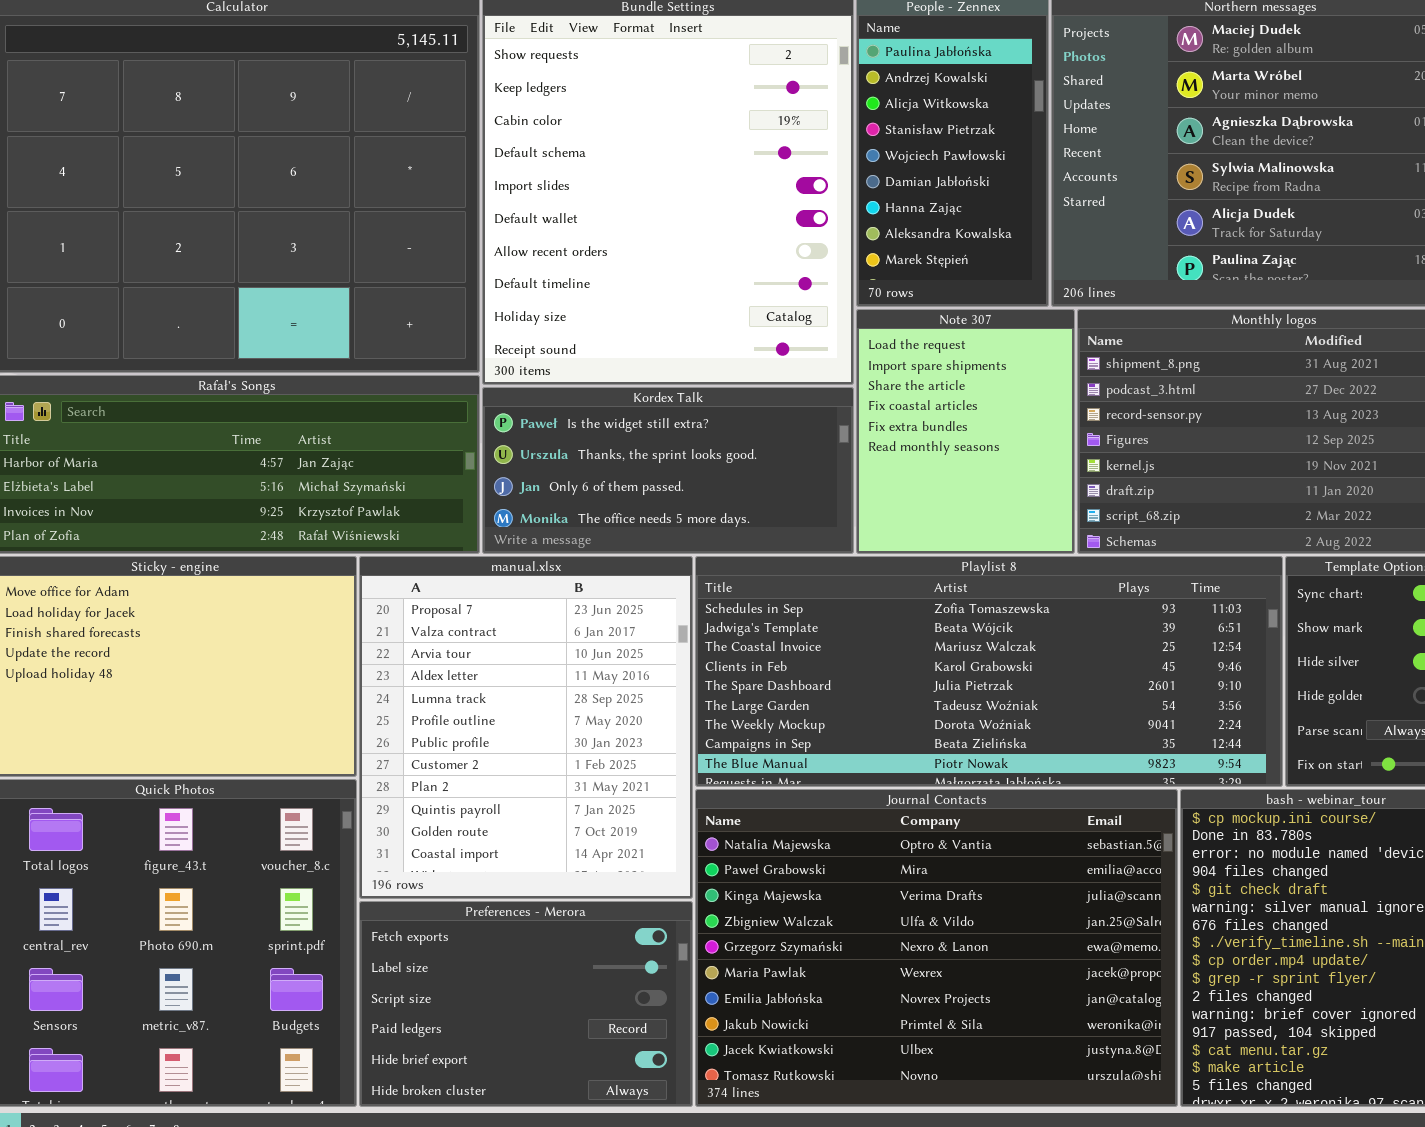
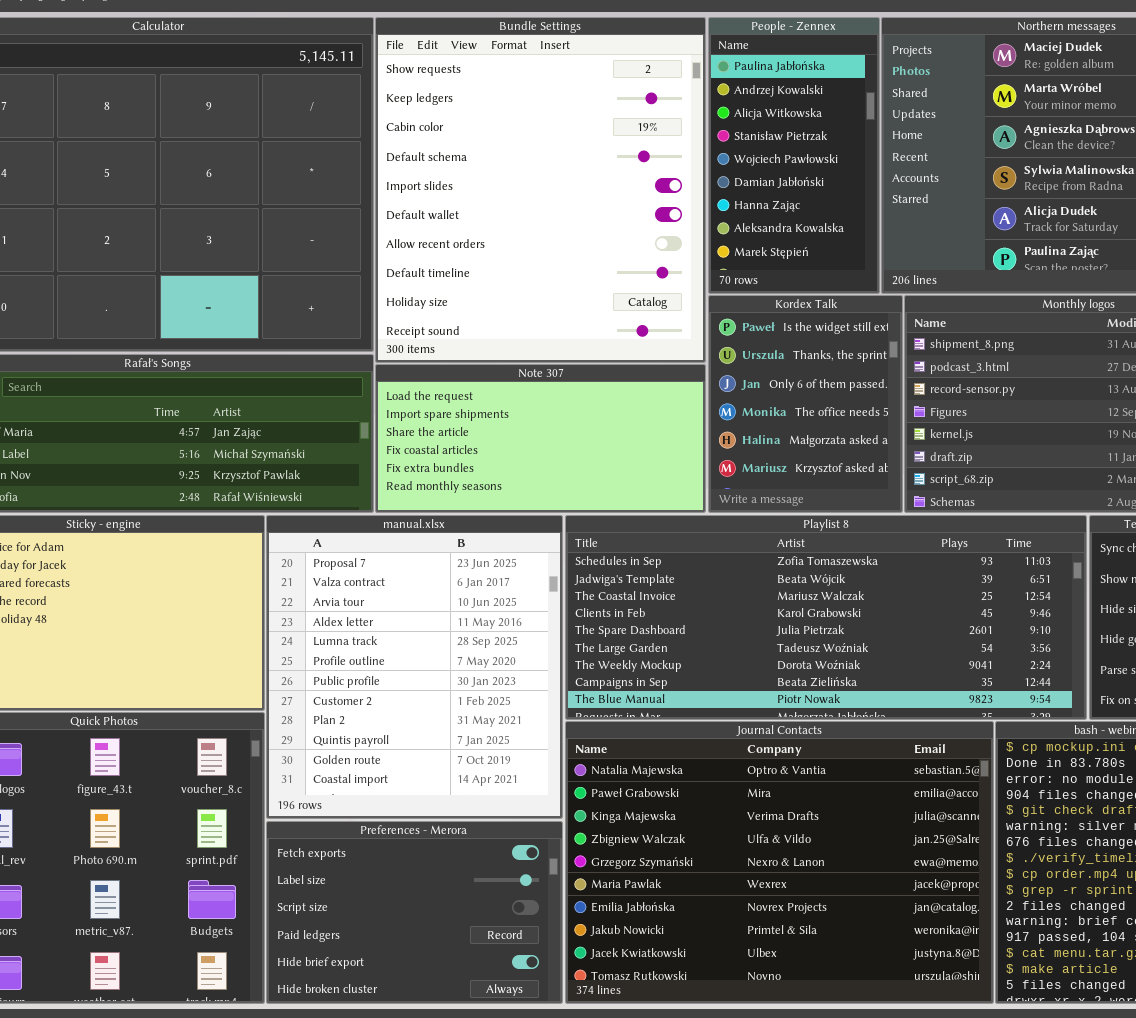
Note 307: [856,309,1075,554] -> [375,364,706,513], moved, resized
Kordex Talk: [482,387,854,554] -> [708,295,903,513], moved, resized

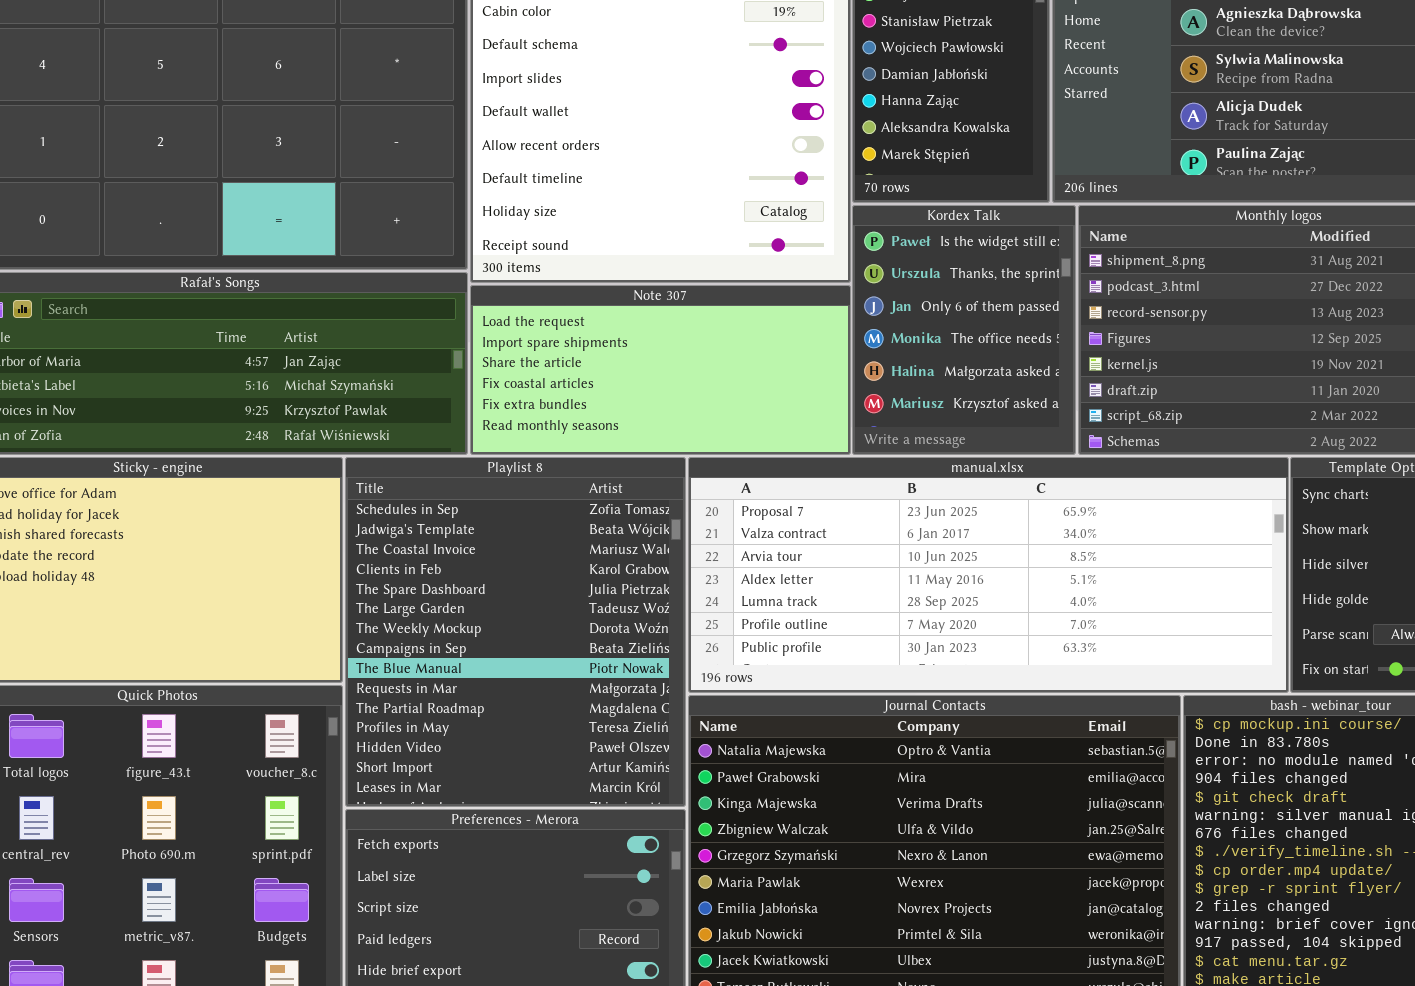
manual.xlsx: [266,515,563,819] -> [688,457,1289,693], moved, resized
Playlist 8: [565,515,1087,720] -> [345,457,686,807], moved, resized

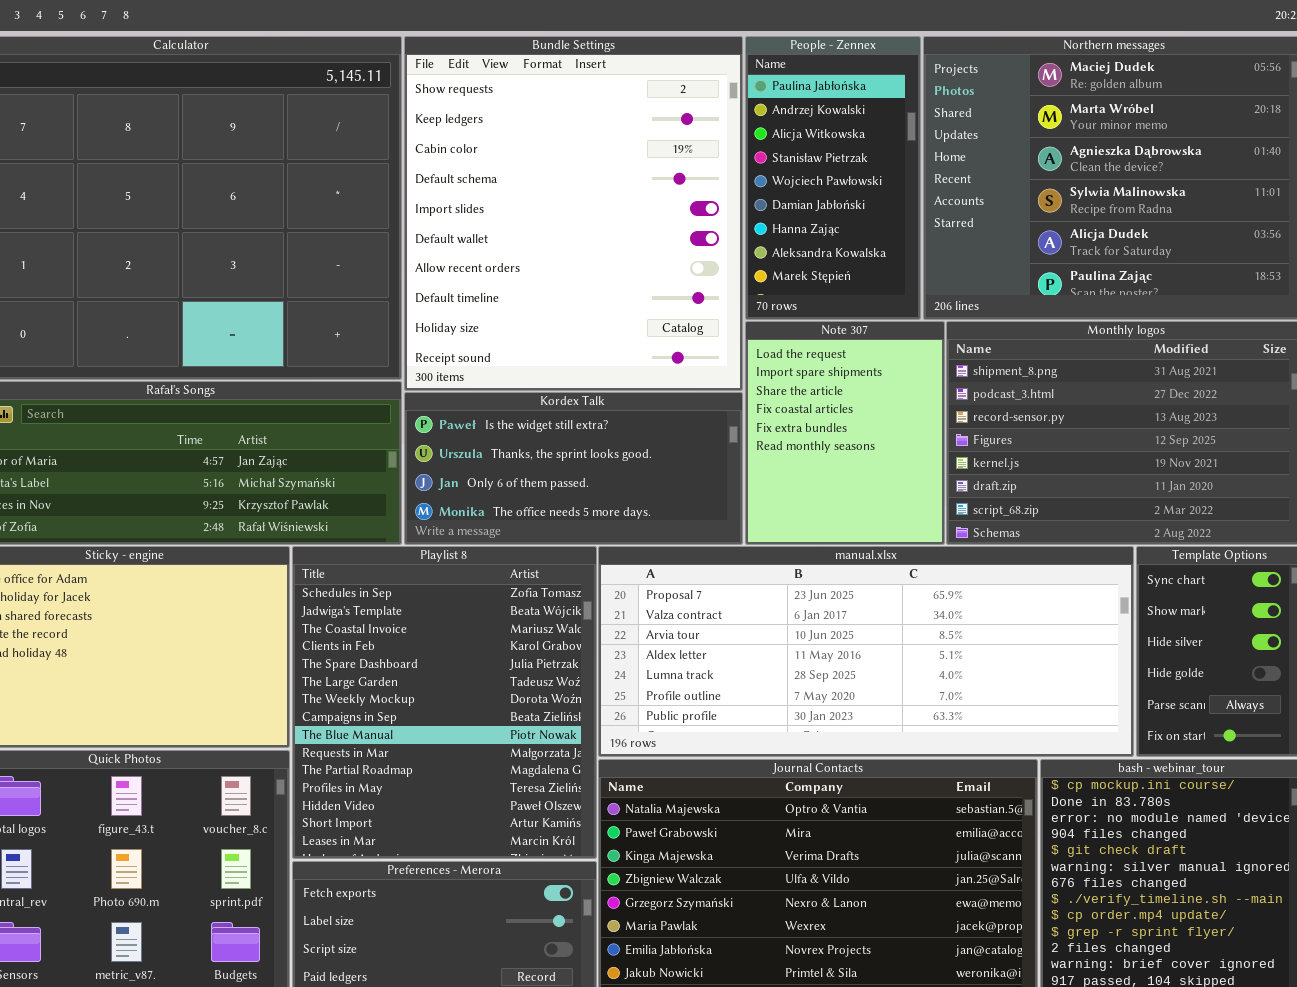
Kordex Talk: [852,205,1076,455] -> [404,392,743,545], moved, resized
Note 307: [470,285,851,455] -> [745,321,945,545], moved, resized

